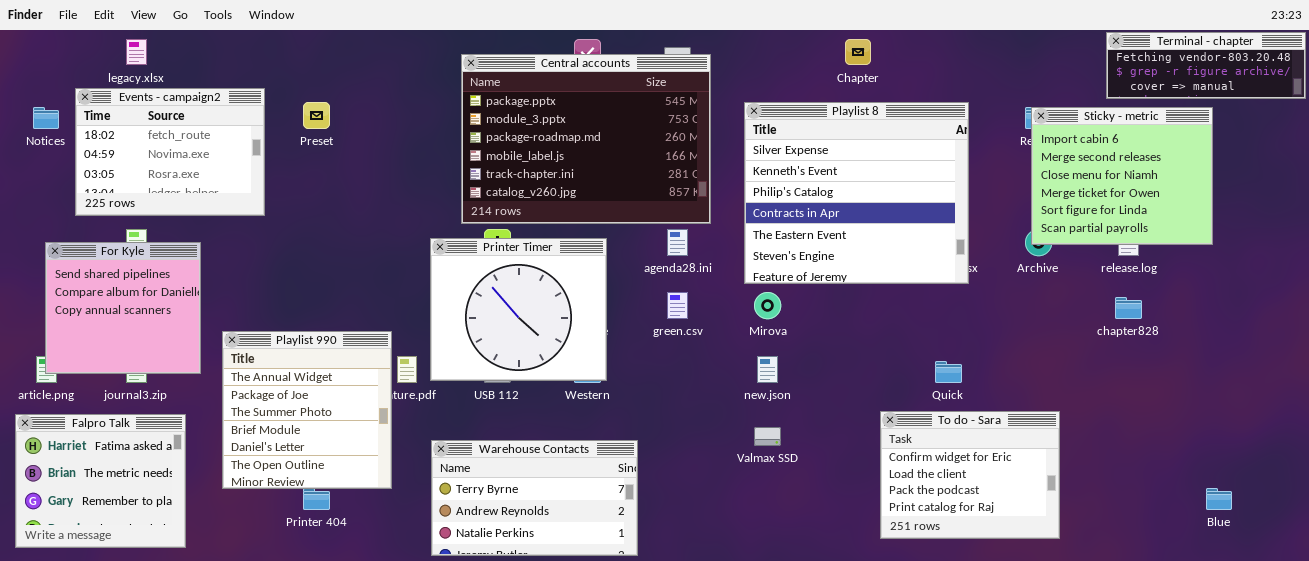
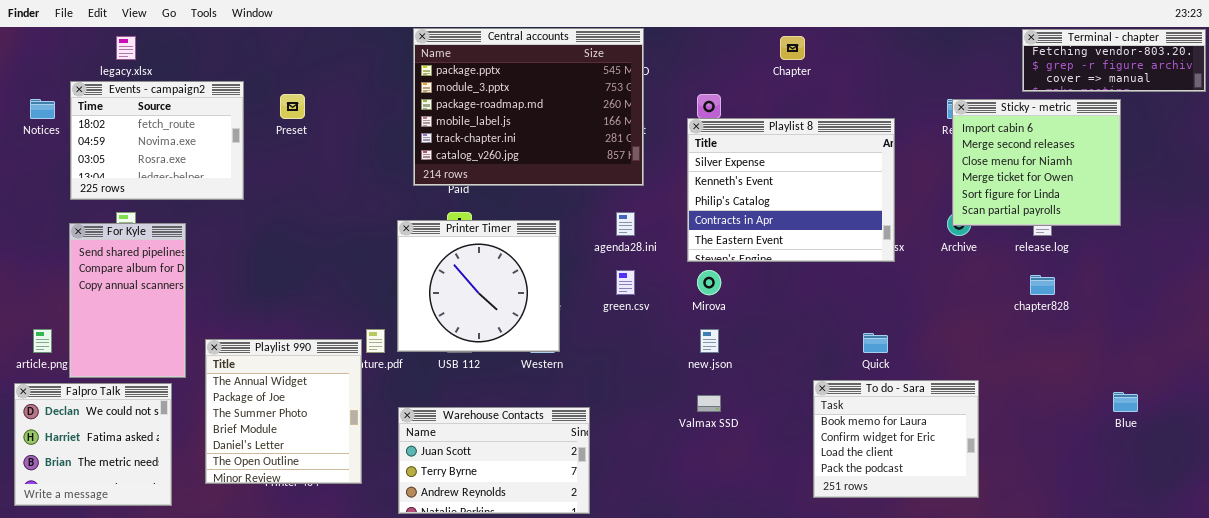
Central accounts: [461,54,711,224] -> [413,28,644,186], moved
Playlist 8: [744,102,969,284] -> [687,118,895,262], resized
For Kyle: [45,242,201,374] -> [69,223,186,378], resized
Playlist 990: [222,331,392,489] -> [205,339,362,484], moved
To do - Sara: [880,411,1060,539] -> [813,380,979,498], scrolled up 1 row
Falpro Talk: [15,414,186,548] -> [14,383,172,506], scrolled up 1 row
Warehouse Contacts: [431,440,638,556] -> [398,407,590,514], scrolled up 1 row
Blue: [1206,488,1232,510] -> [1113,392,1138,412], moved

